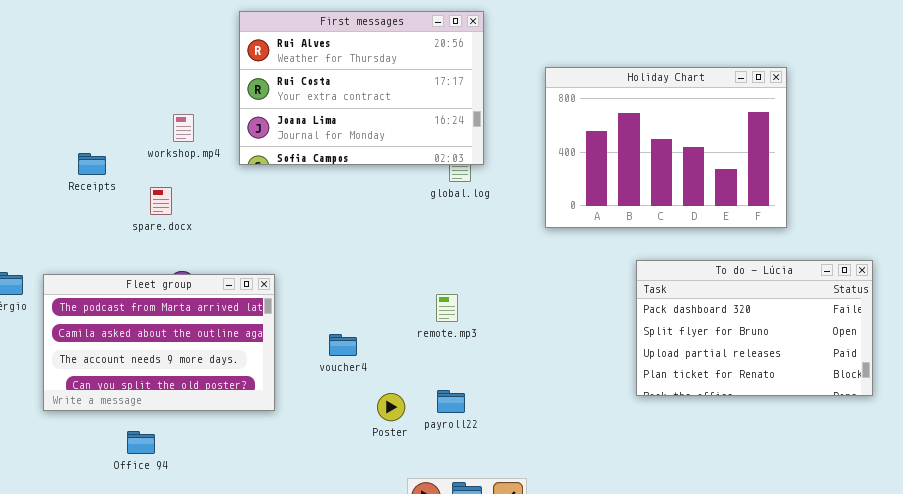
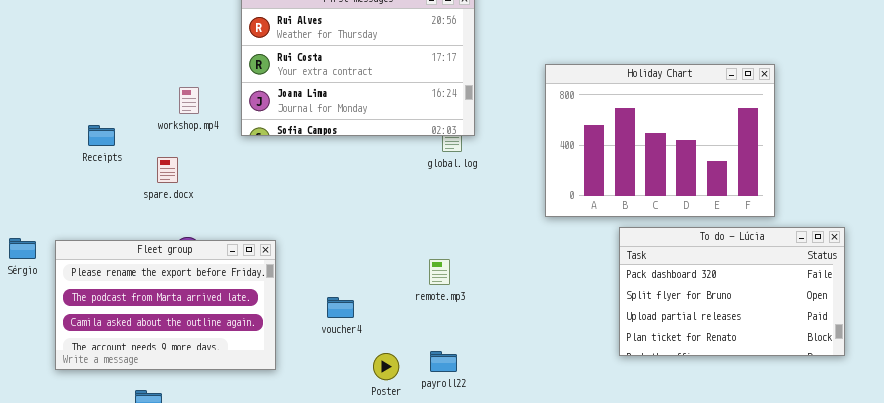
Holiday Chart: [545,67,787,228] -> [545,64,775,217], moved
Fleet group: [43,274,275,411] -> [55,240,276,370], scrolled up 1 row

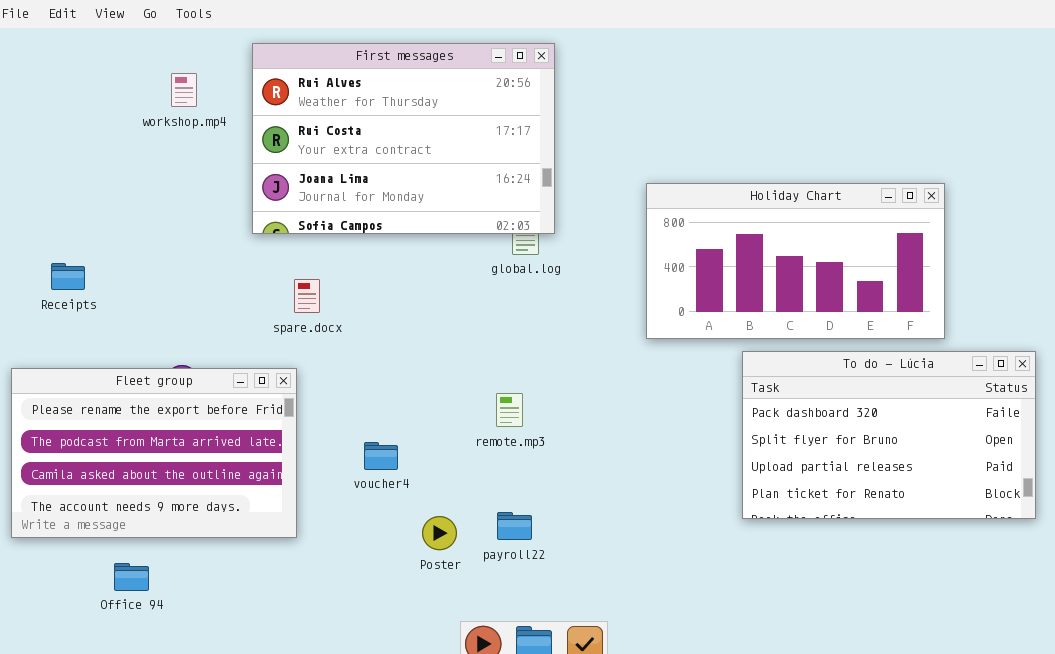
Holiday Chart: [545,64,775,217] -> [646,183,945,339], resized
workshop.mp4: [179,87,199,114] -> [171,73,197,107], moved
Receipts: [88,125,115,146] -> [51,263,85,290], moved
spare.docx: [157,157,178,183] -> [294,279,320,313], moved

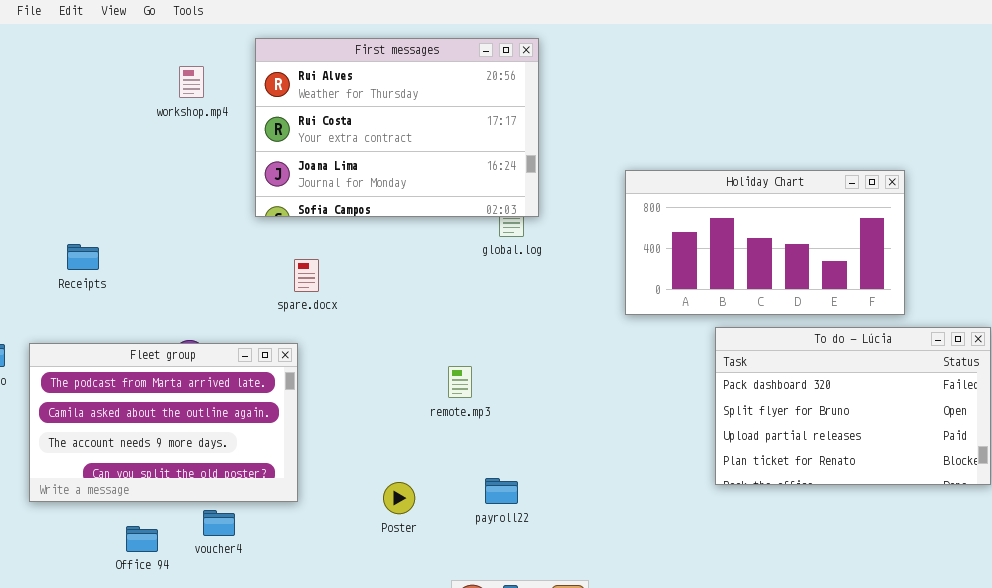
Fleet group: [11,368,297,538] -> [29,343,298,502], scrolled down 1 row
remote.mp3: [496,393,523,427] -> [448,366,472,398], moved
voucher4: [364,442,398,470] -> [203,510,235,536], moved
Poster: [422,516,457,550] -> [383,482,415,514], moved

